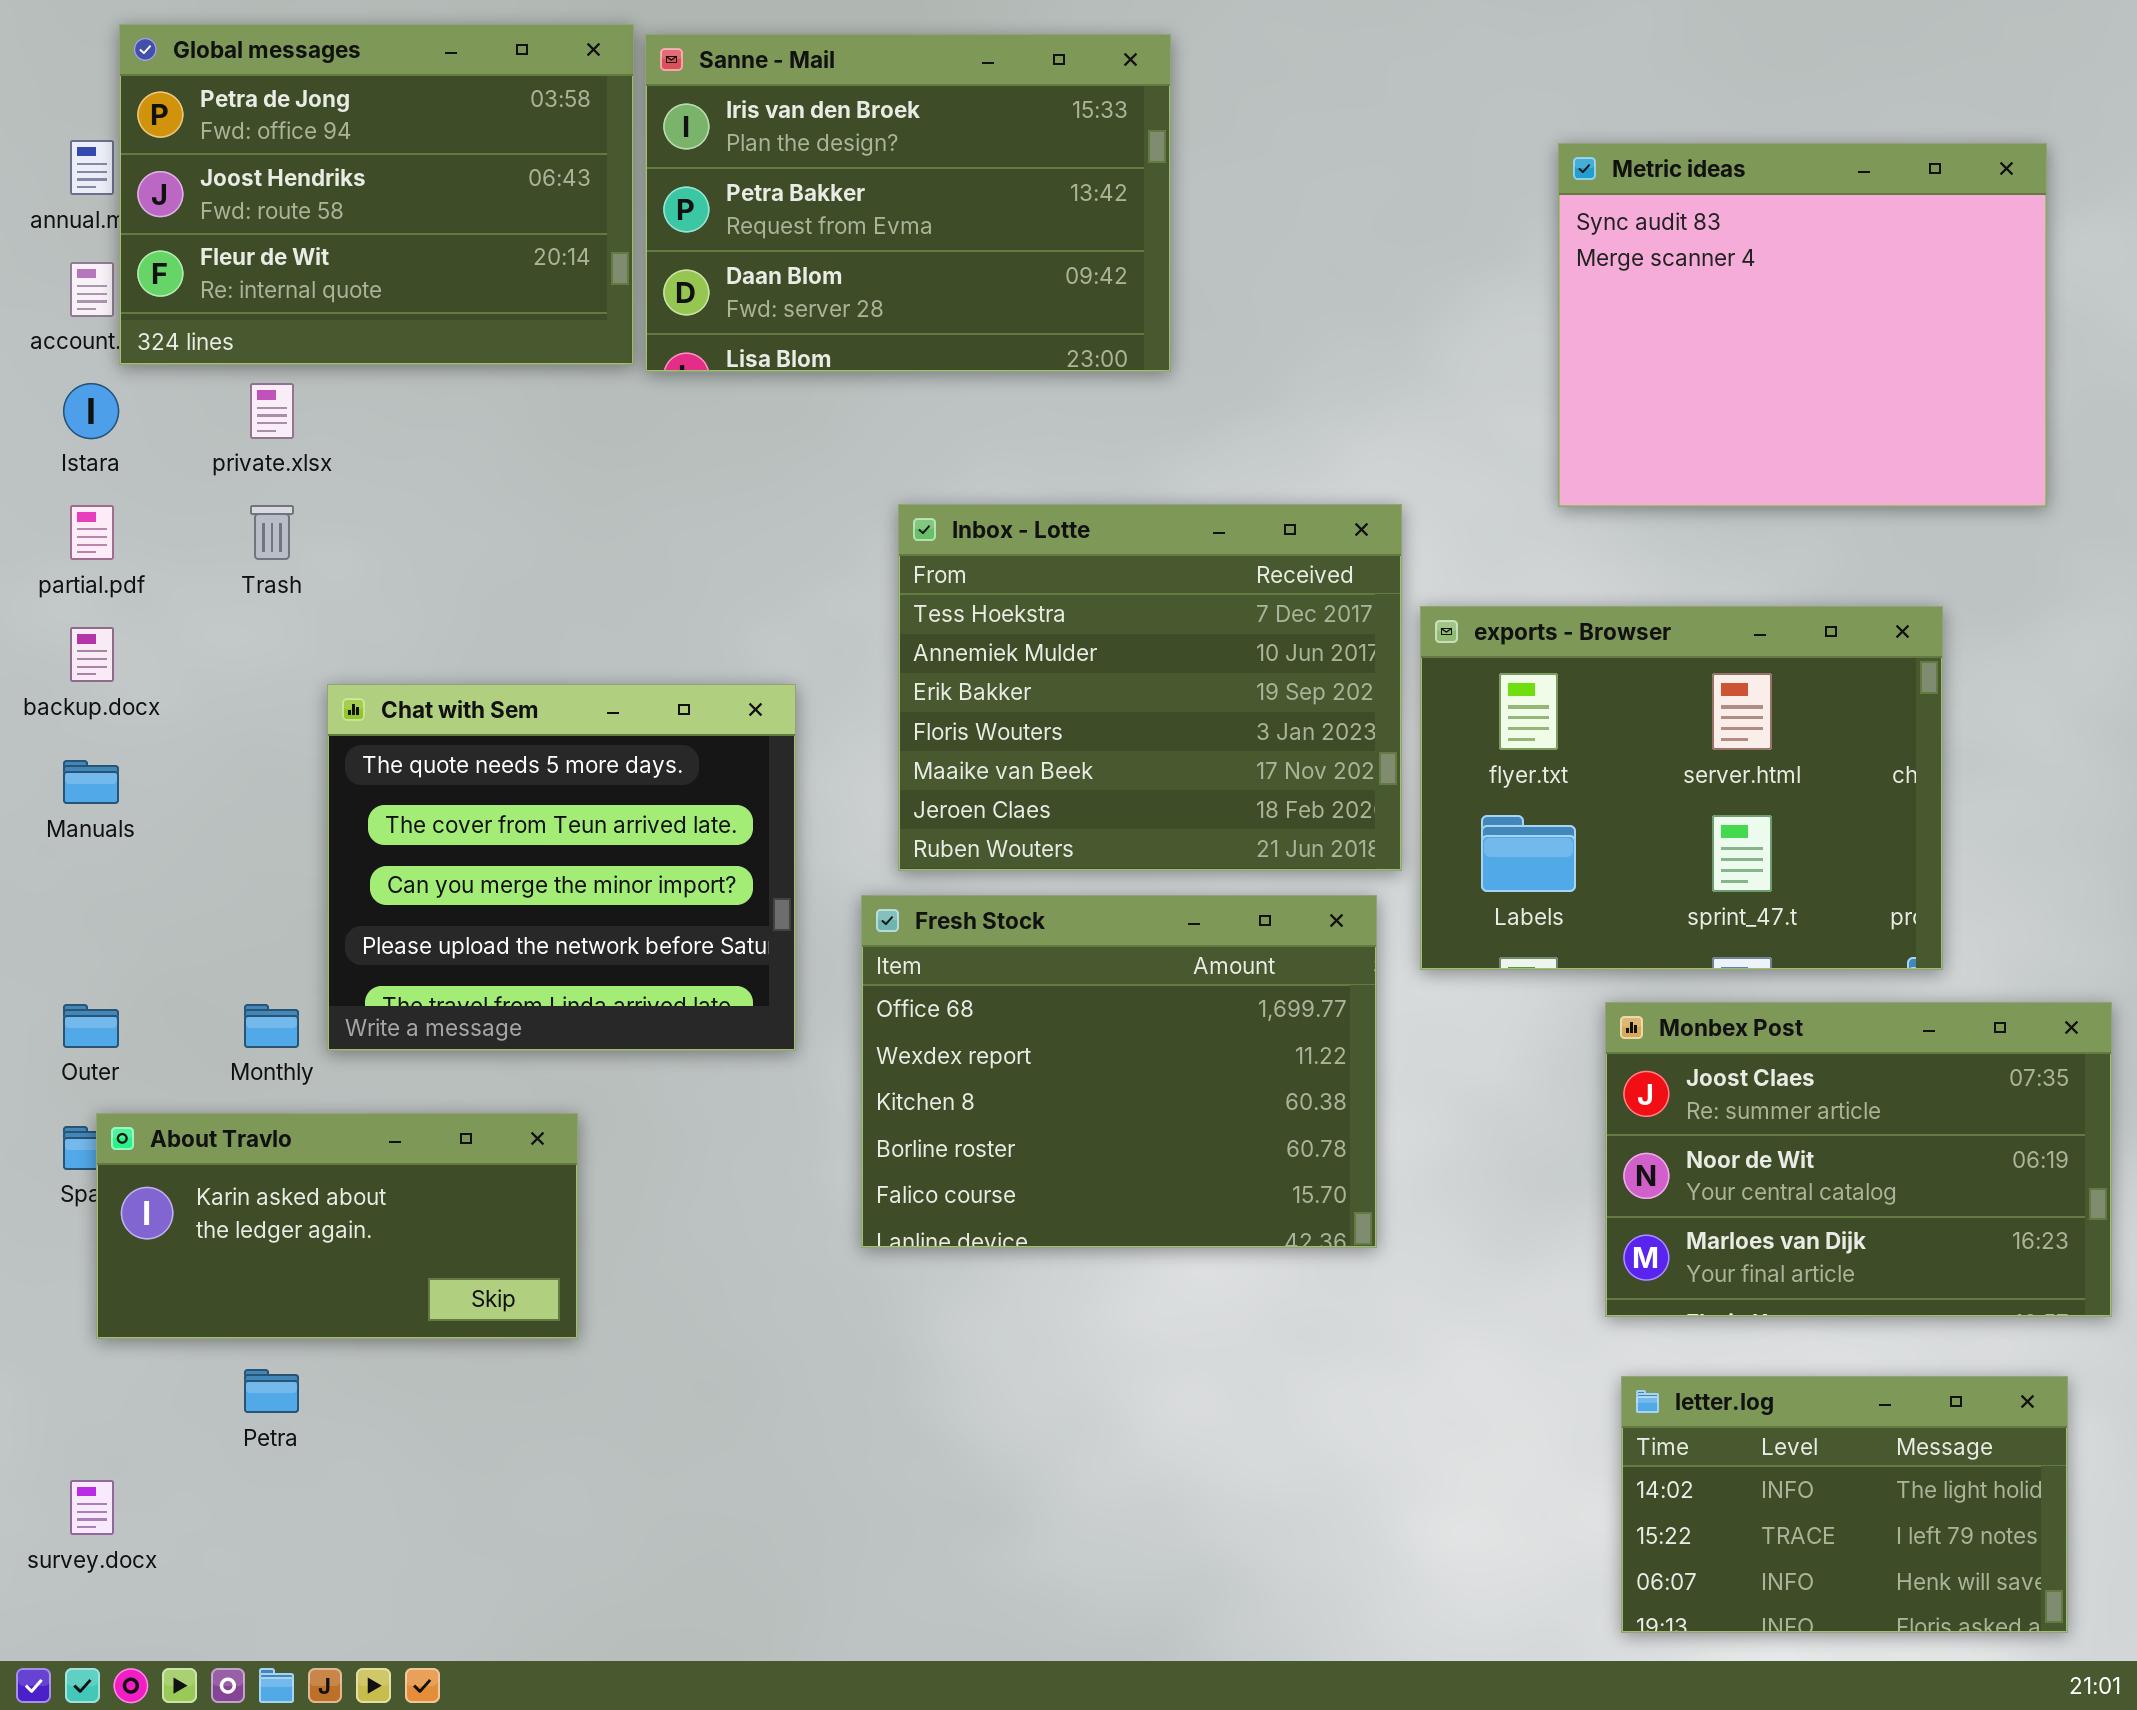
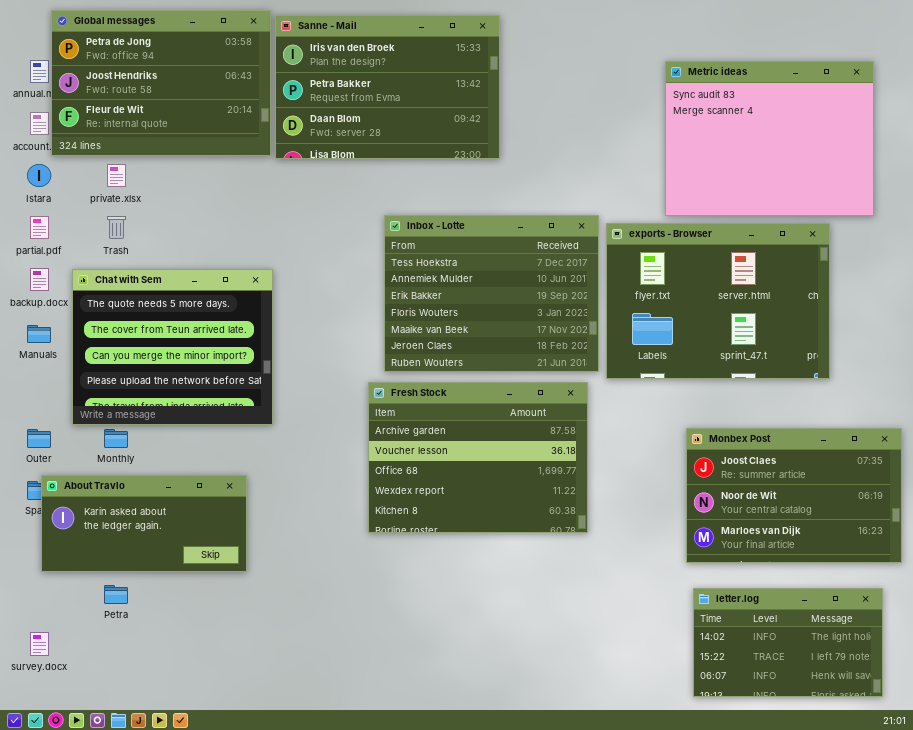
exports - Browser: [1420,606,1943,970] -> [606,223,830,379], moved
Chat with Sem: [327,684,796,1051] -> [72,269,273,425], moved
Fresh Stock: [861,895,1377,1248] -> [368,382,588,533], scrolled up 2 rows

